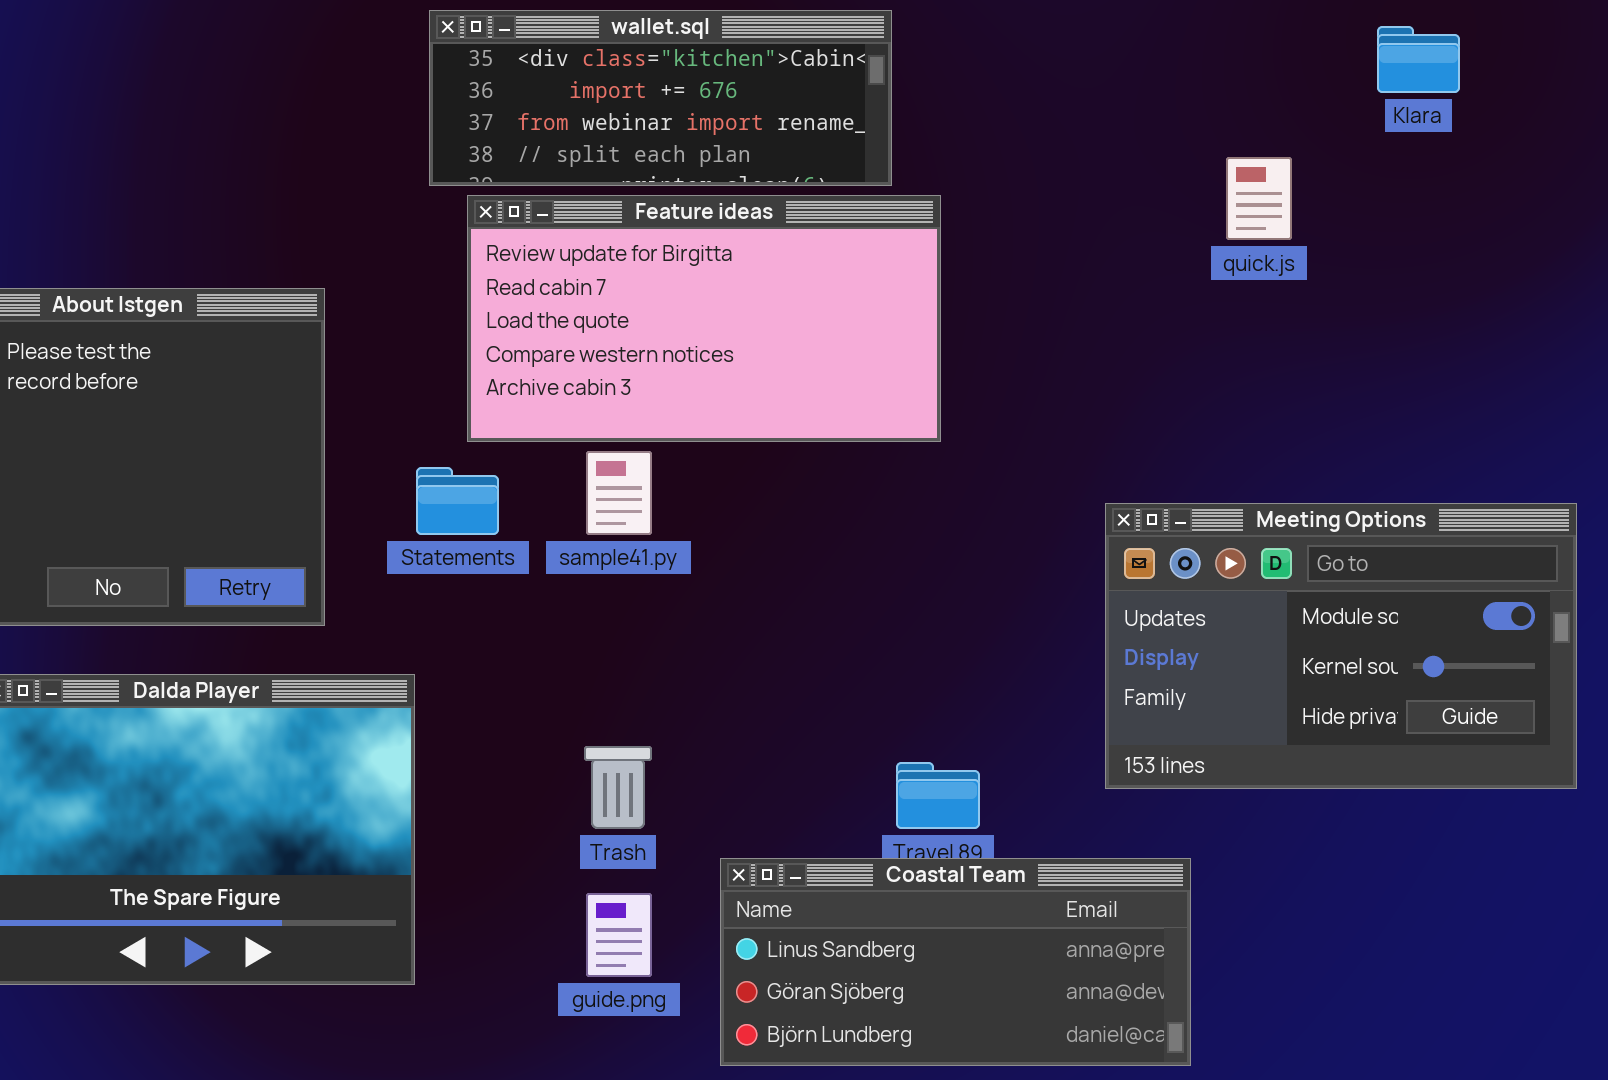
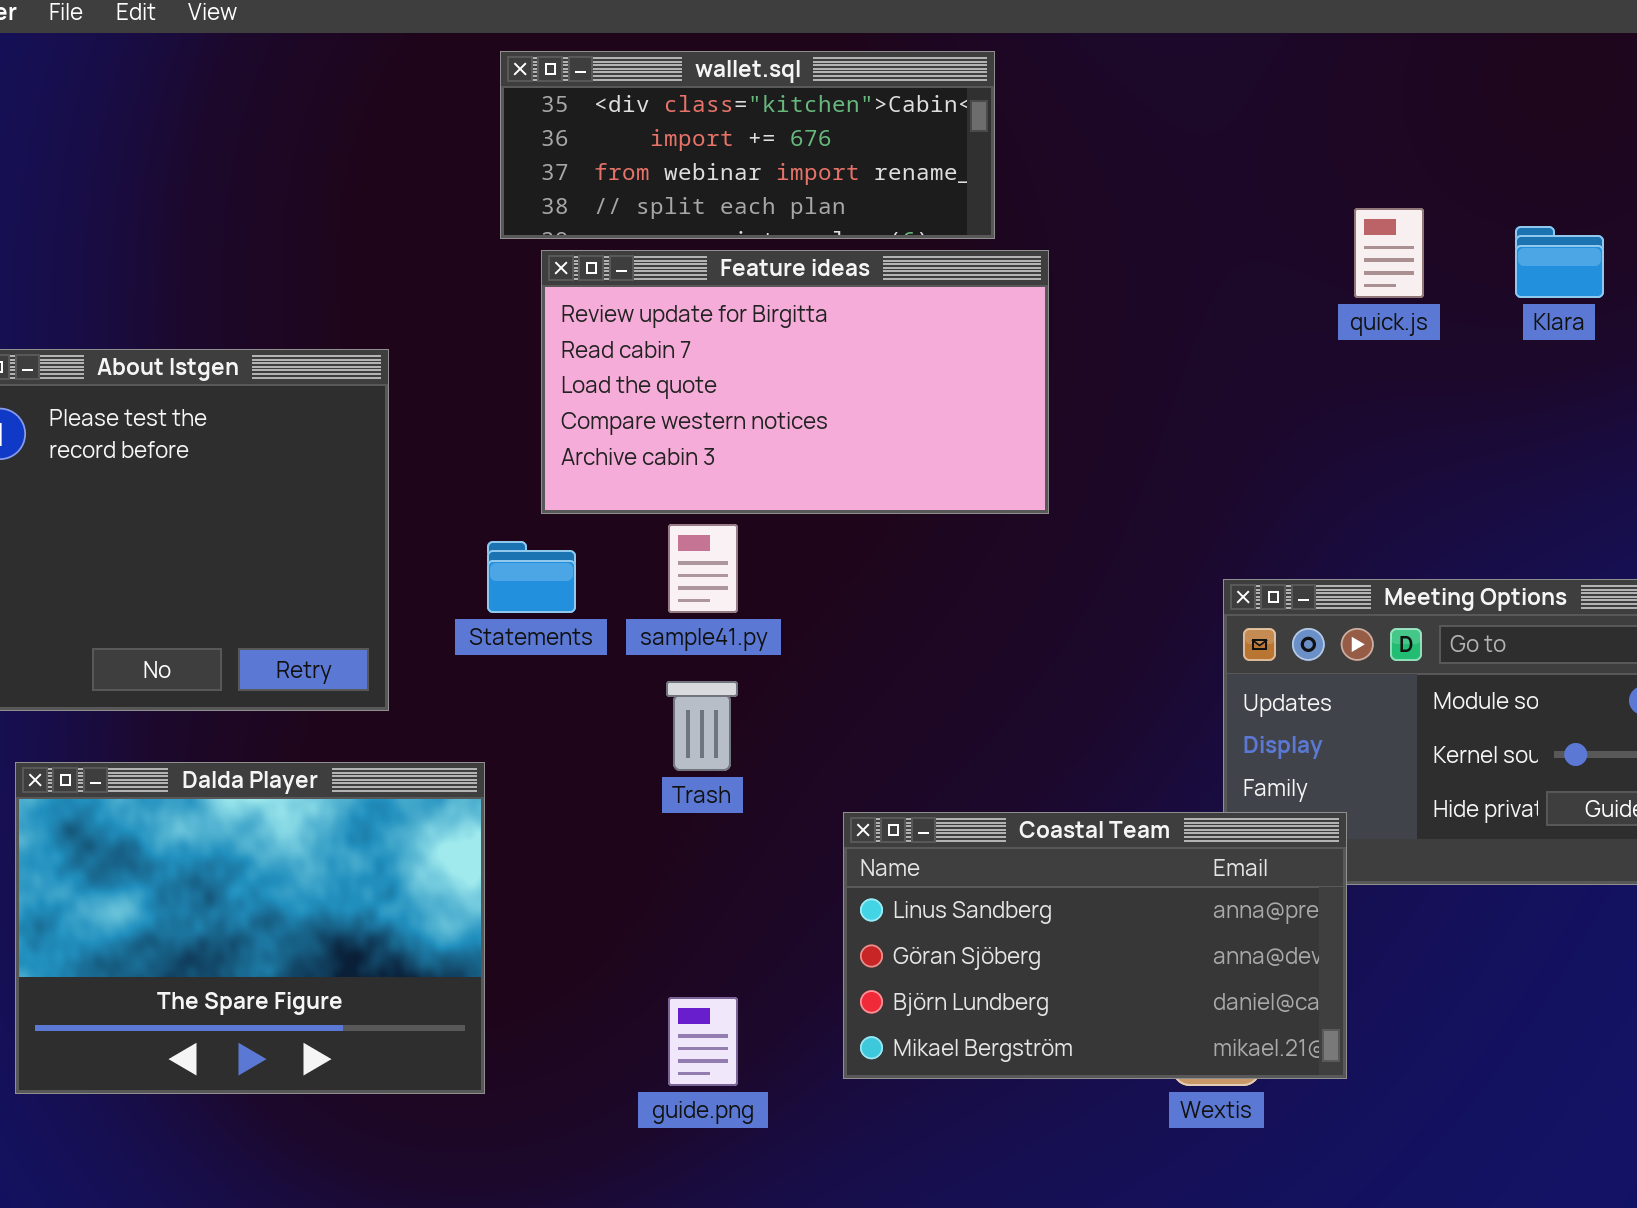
Klara: [1377,26,1460,93] -> [1515,226,1604,298], moved
Trash: [584,746,652,829] -> [666,681,738,771], moved
Coastal Team: [720,858,1191,1066] -> [843,812,1347,1079], moved, resized

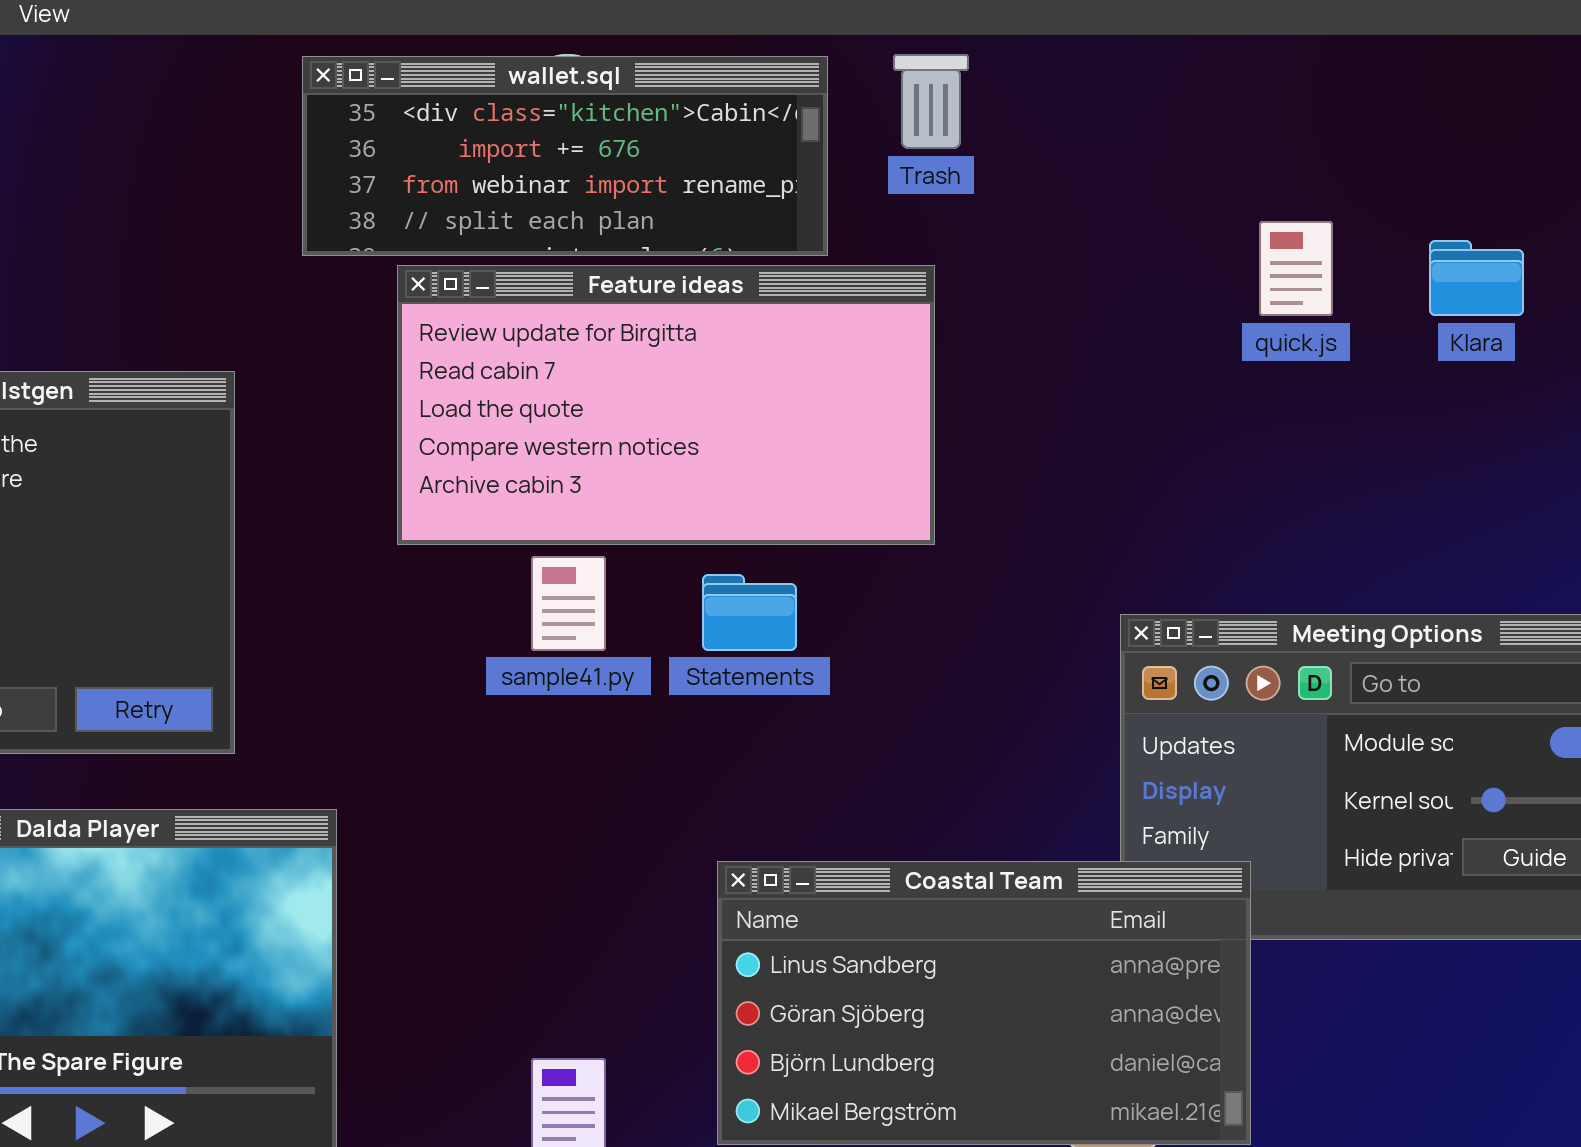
wallet.sql: [500,51,995,239] -> [302,56,828,256], moved
Statements: [487,541,576,613] -> [702,574,797,651], moved
Trash: [666,681,738,771] -> [893,54,969,149], moved

